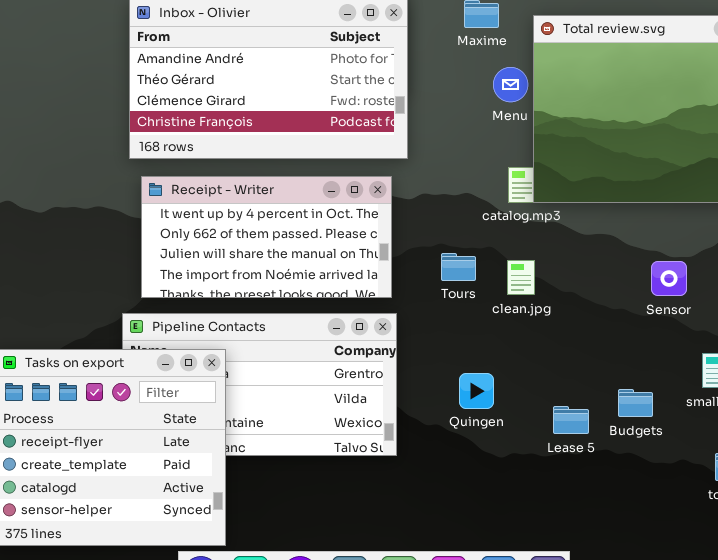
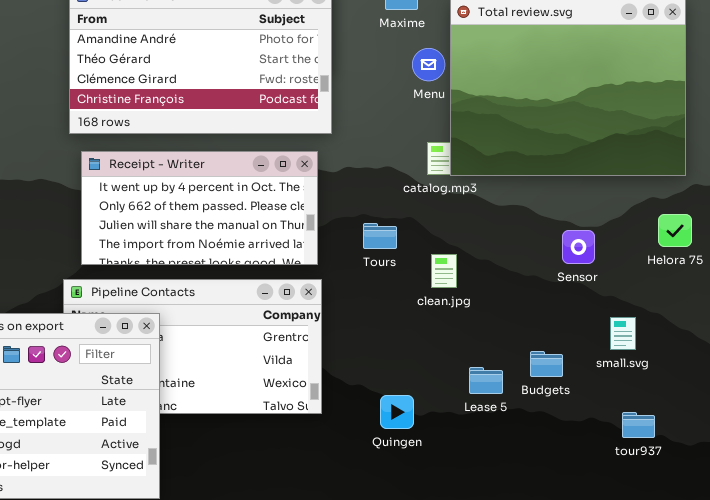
clean.jpg: [507,260,535,295] -> [431,254,457,288], moved
Quingen: [459,373,494,409] -> [380,395,414,429], moved

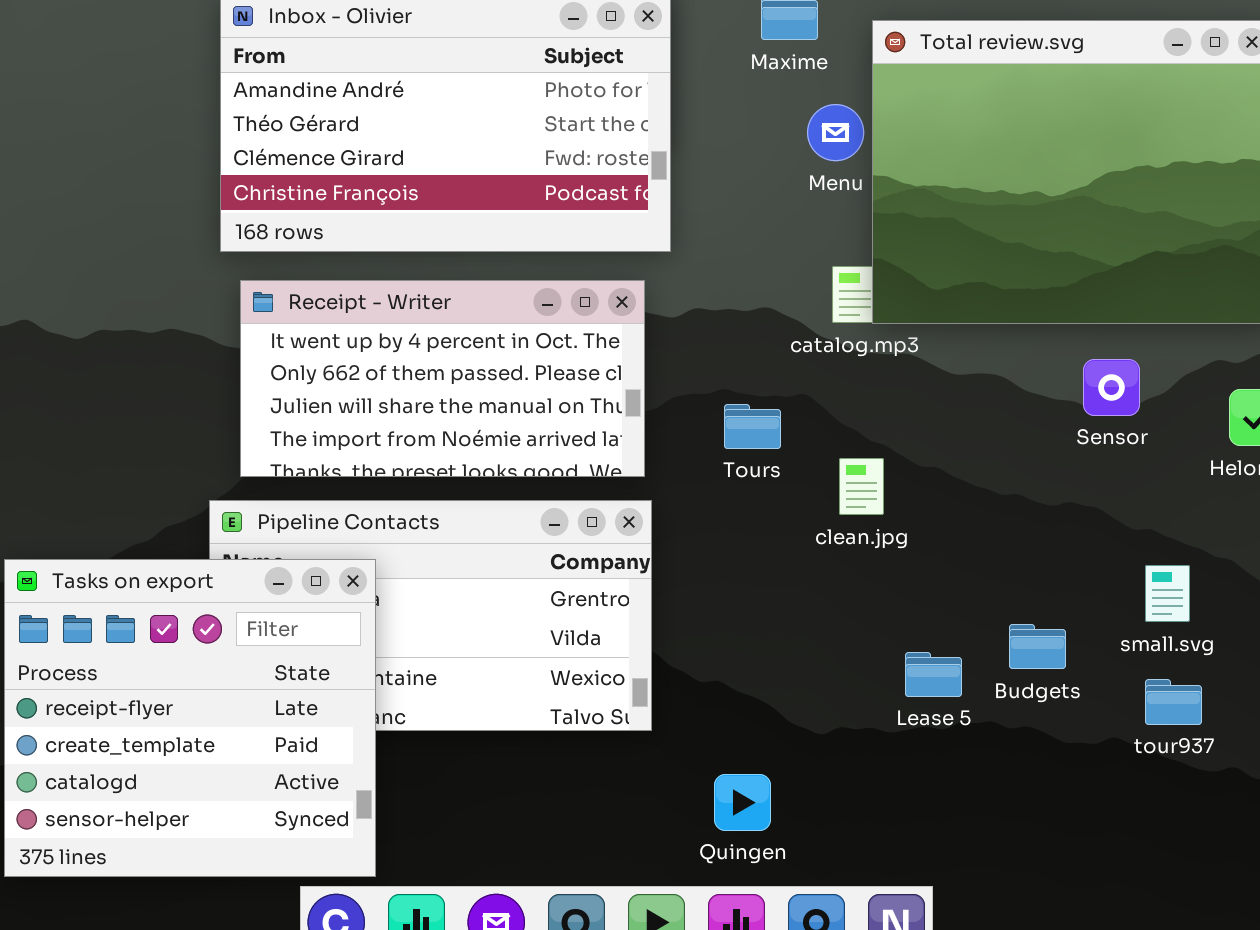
Sensor: [562,230,595,264] -> [1083,359,1140,416], moved
Quingen: [380,395,414,429] -> [714,774,771,831], moved
tour937: [622,412,655,438] -> [1145,679,1202,725], moved

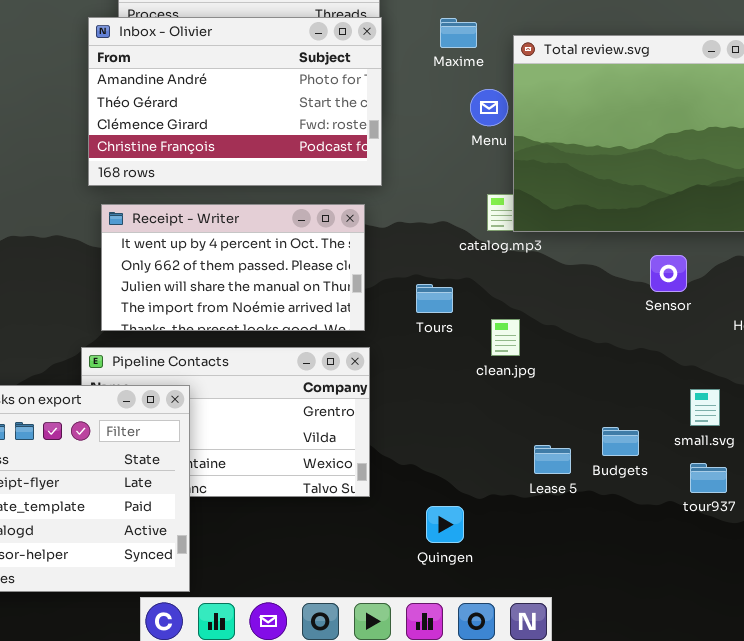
Quingen: [714,774,771,831] -> [426,506,464,543], moved

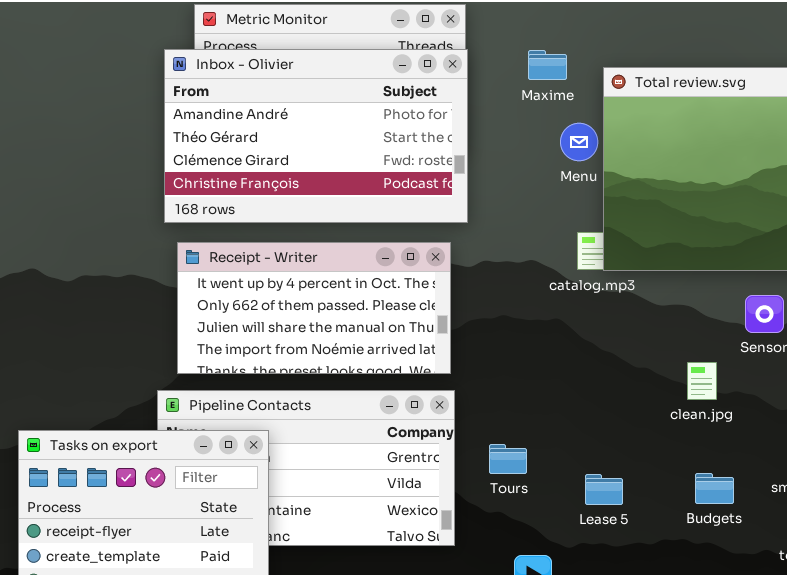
Tours: [416,284,453,313] -> [489,444,527,474], moved
clean.jpg: [491,319,520,356] -> [687,362,717,400], moved
Lease 5: [534,445,571,474] -> [585,474,623,505], moved

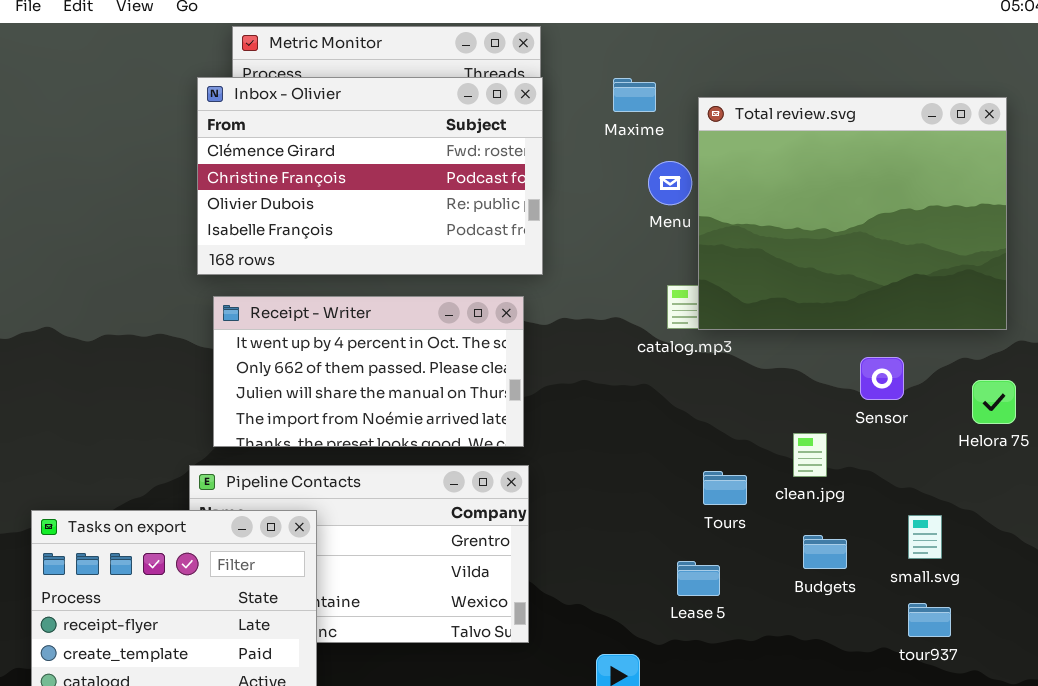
Inbox - Olivier: [164,49,468,223] -> [197,77,543,275], scrolled down 2 rows
Tours: [489,444,527,474] -> [703,471,747,505], moved
Budgets: [695,473,734,504] -> [803,535,847,569], moved

